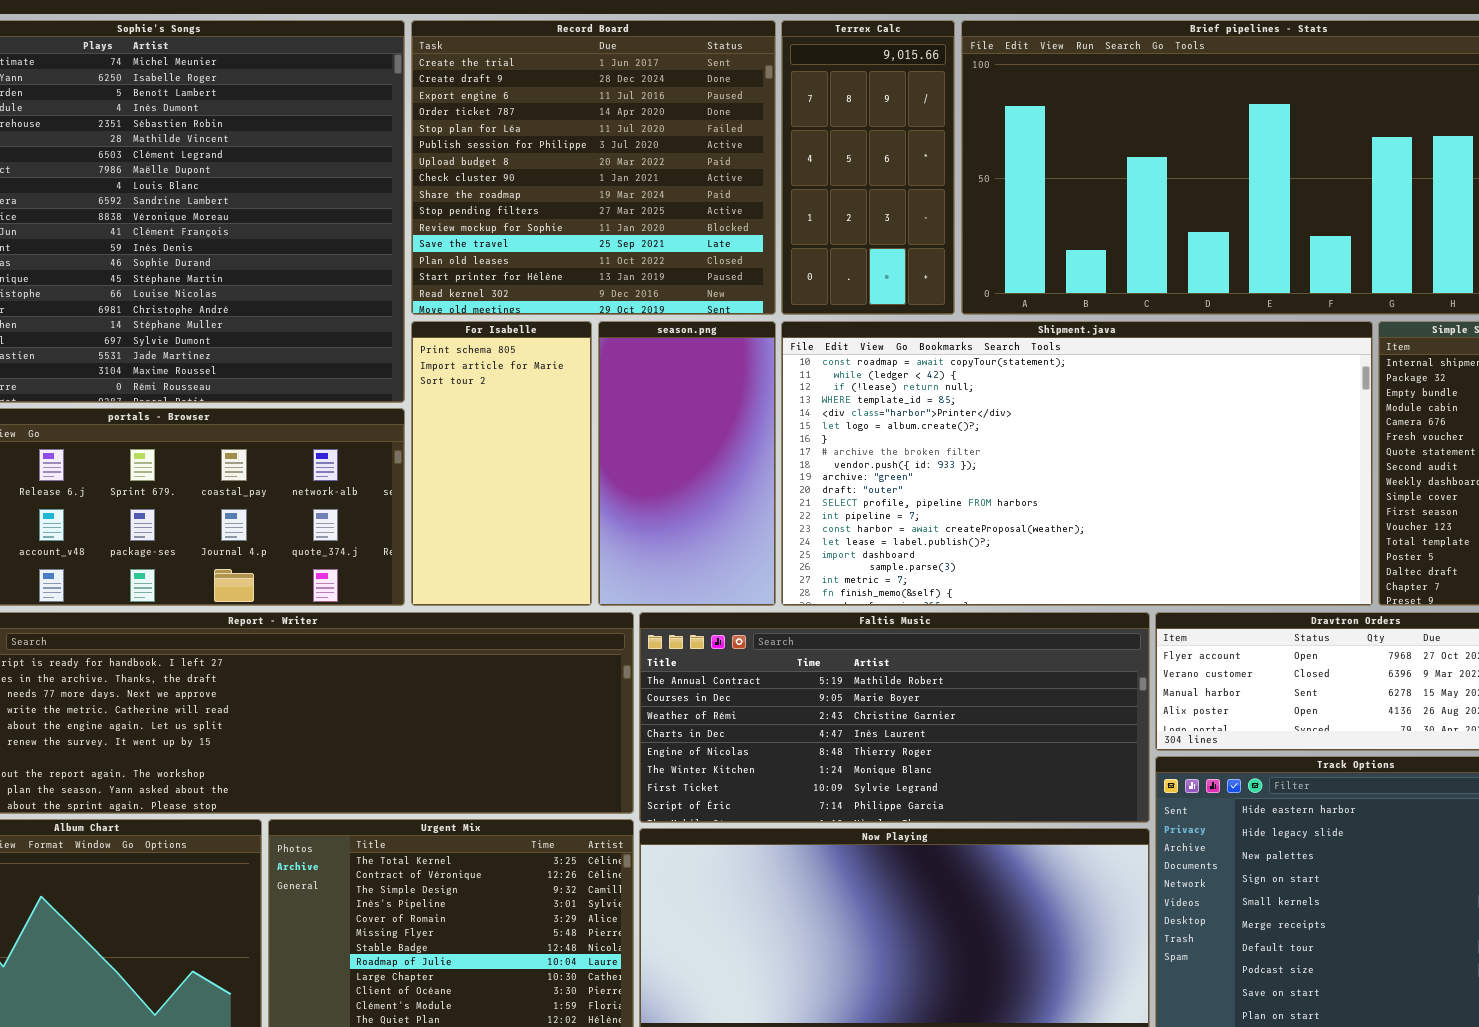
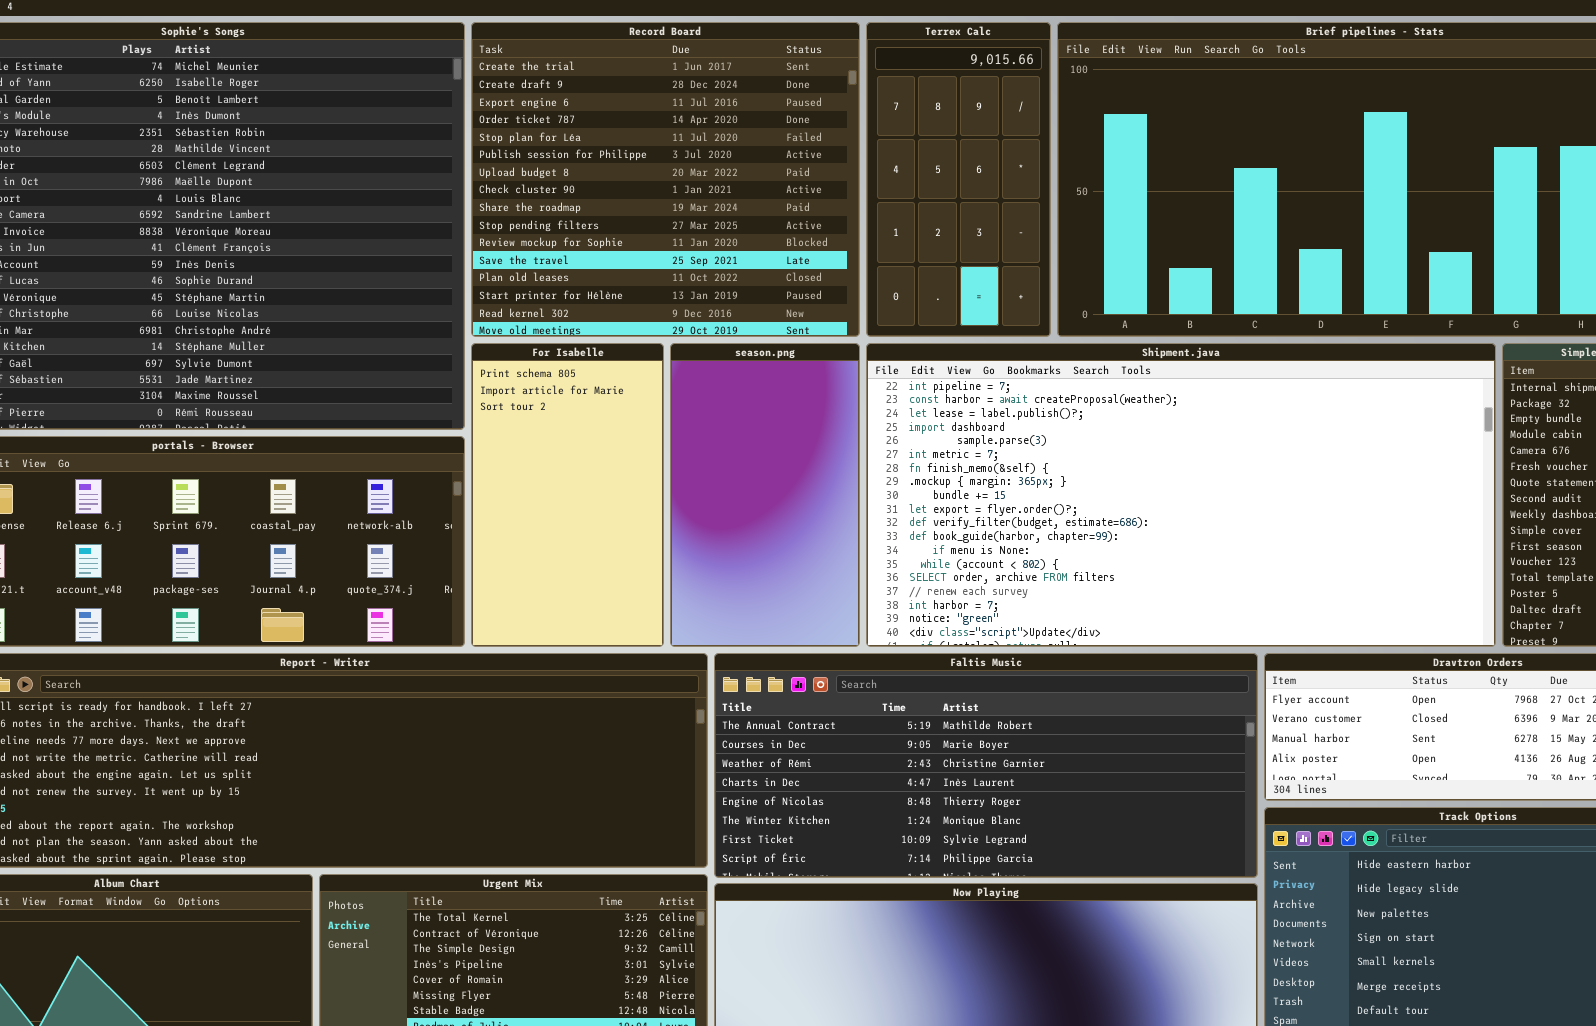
Shipment.java: [781,321,1373,606] -> [866,343,1496,647], scrolled down 12 rows

